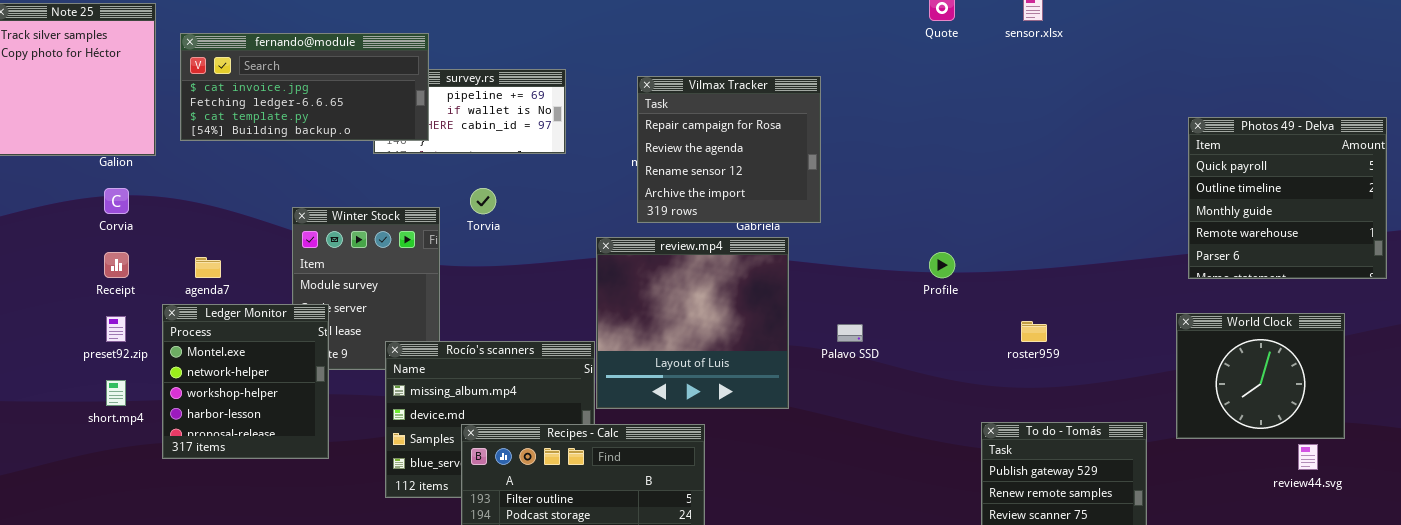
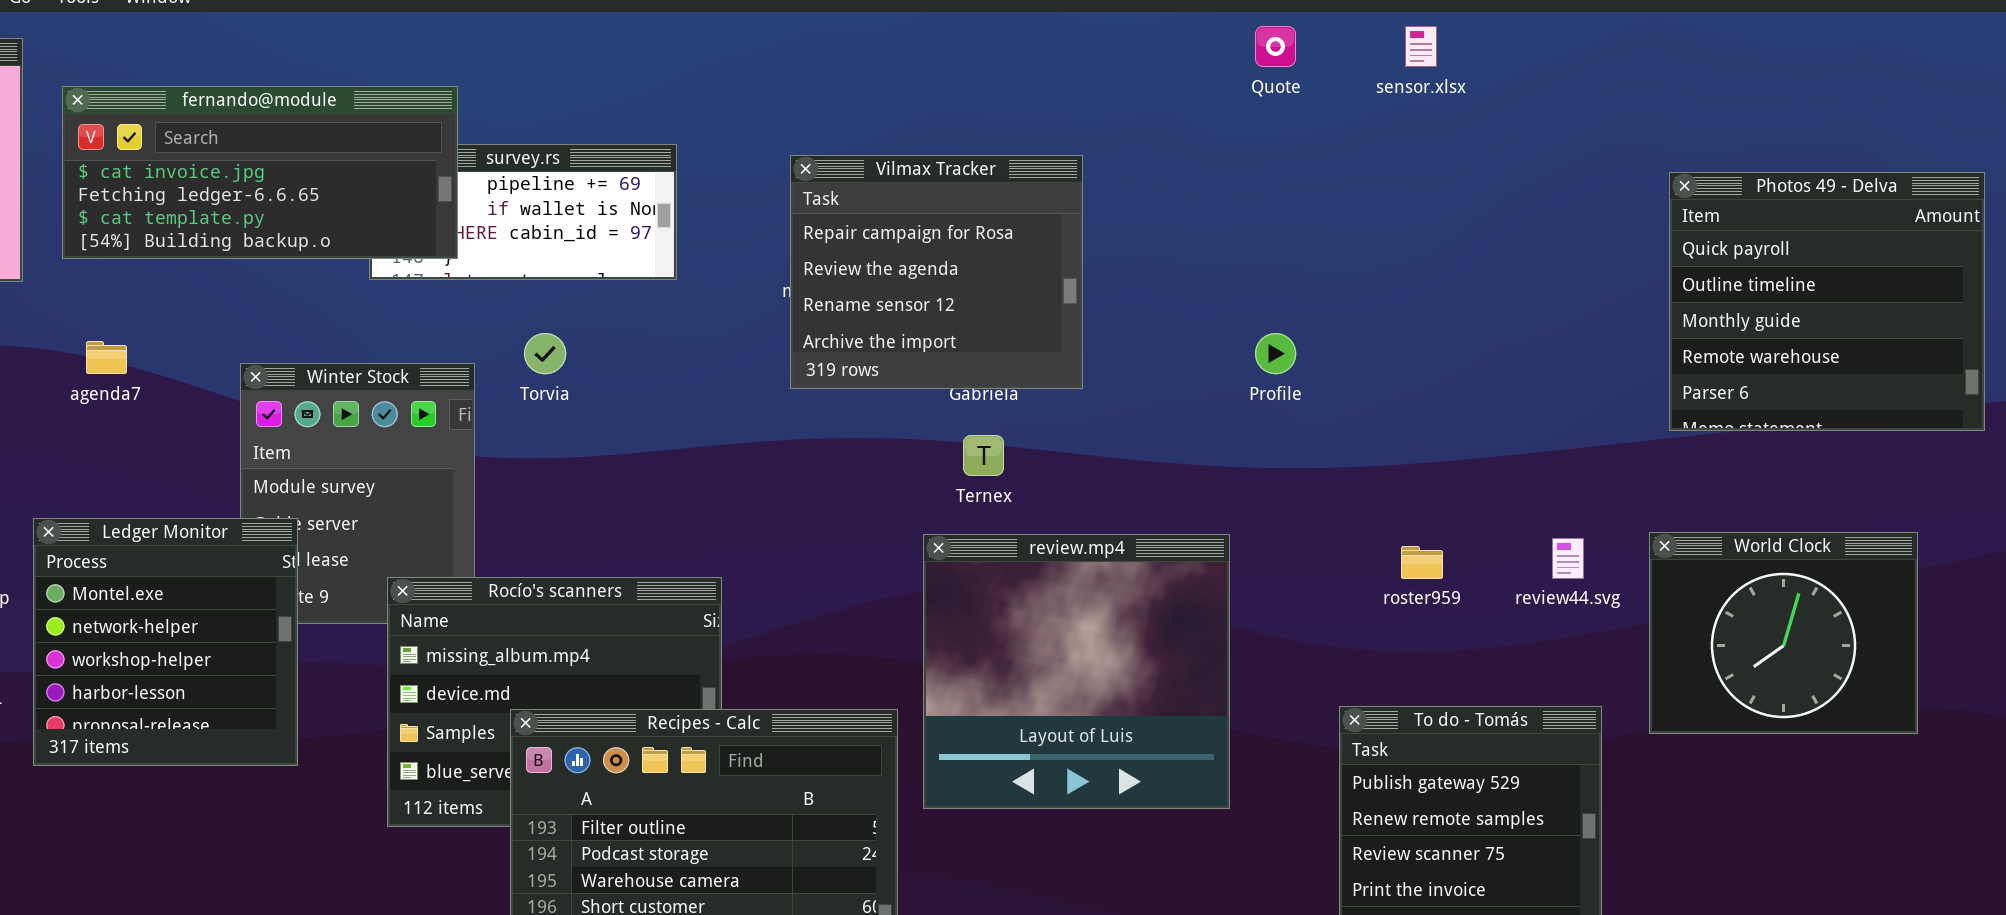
Photos 49 - Delva: [1188,117,1387,279] -> [1669,172,1985,431], moved
review.mp4: [596,237,789,409] -> [923,534,1230,809], moved
Profile: [929,252,955,278] -> [1255,333,1296,374], moved
agenda7: [195,257,221,278] -> [86,341,127,374], moved
review44.svg: [1298,444,1318,470] -> [1552,538,1584,579], moved

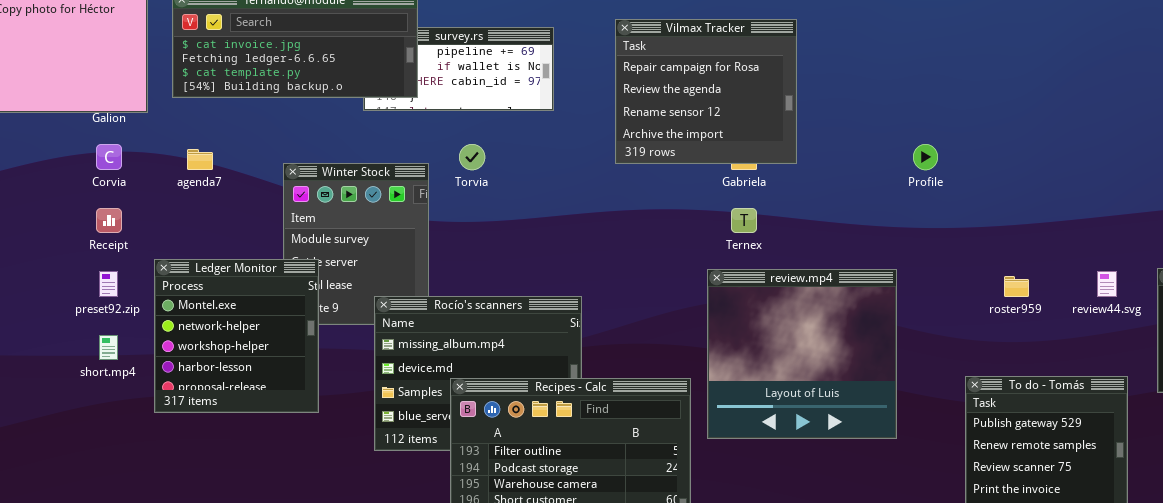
Vilmax Tracker: [790,155,1083,389] -> [615,19,797,164], moved

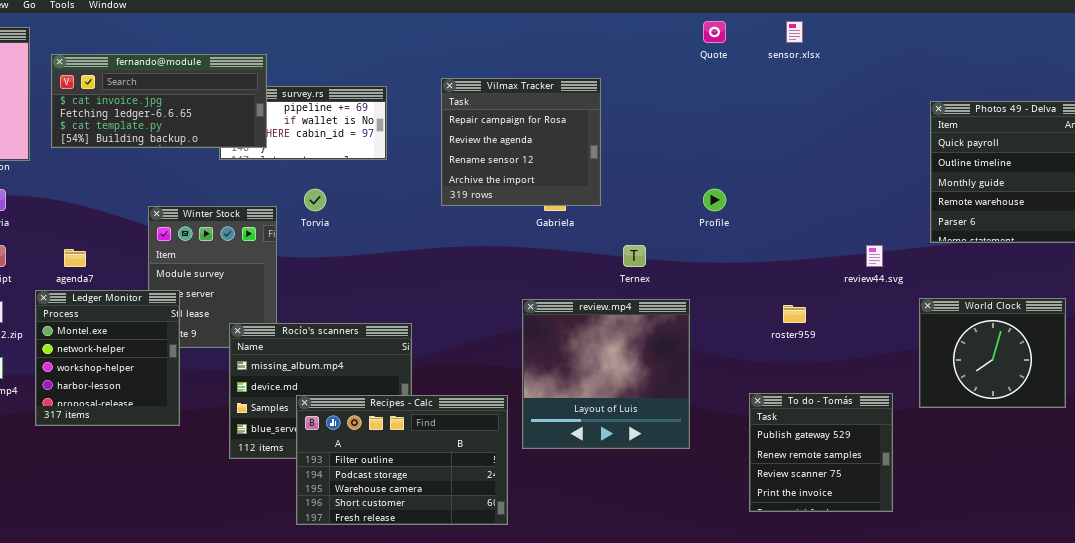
agenda7: [187,149,213,170] -> [64,249,86,267], moved
Ternex: [731,208,757,233] -> [623,245,646,267], moved
review44.svg: [1097,271,1117,297] -> [866,245,883,267], moved

